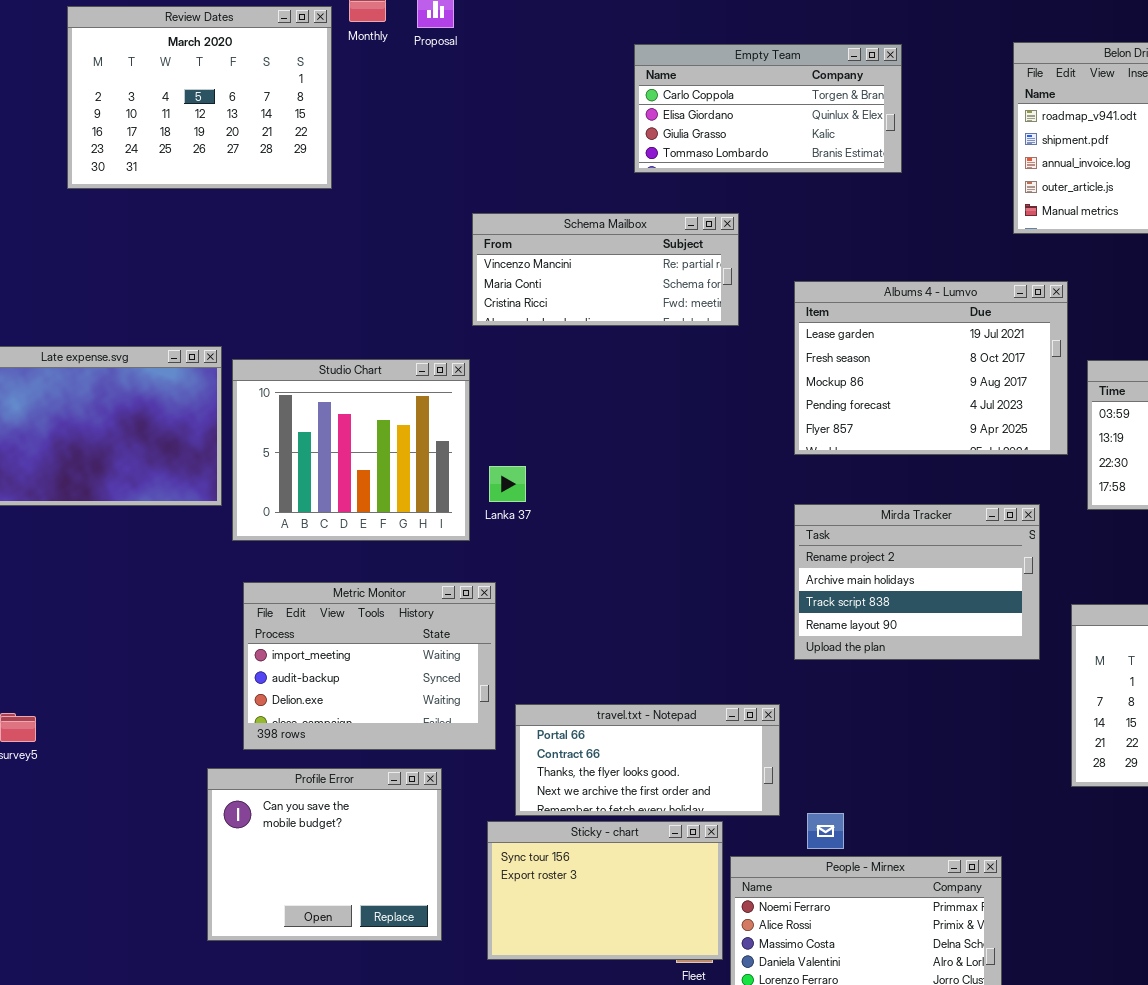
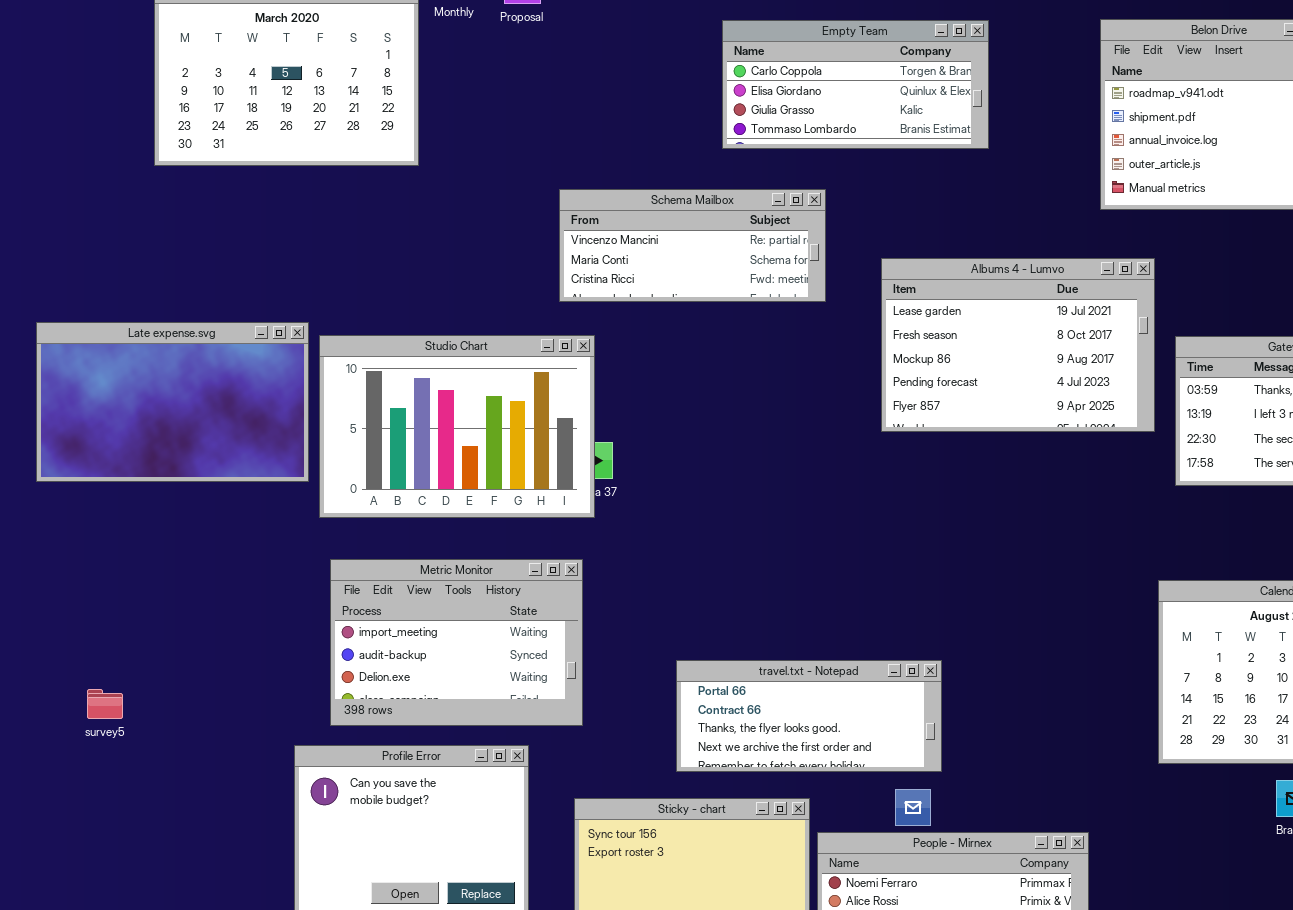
Studio Chart: [232,359,470,541] -> [319,335,595,518], resized
Mirda Tracker: [794,504,1040,660] -> none, closed
travel.txt - Notepad: [515,704,780,816] -> [676,660,942,772], moved

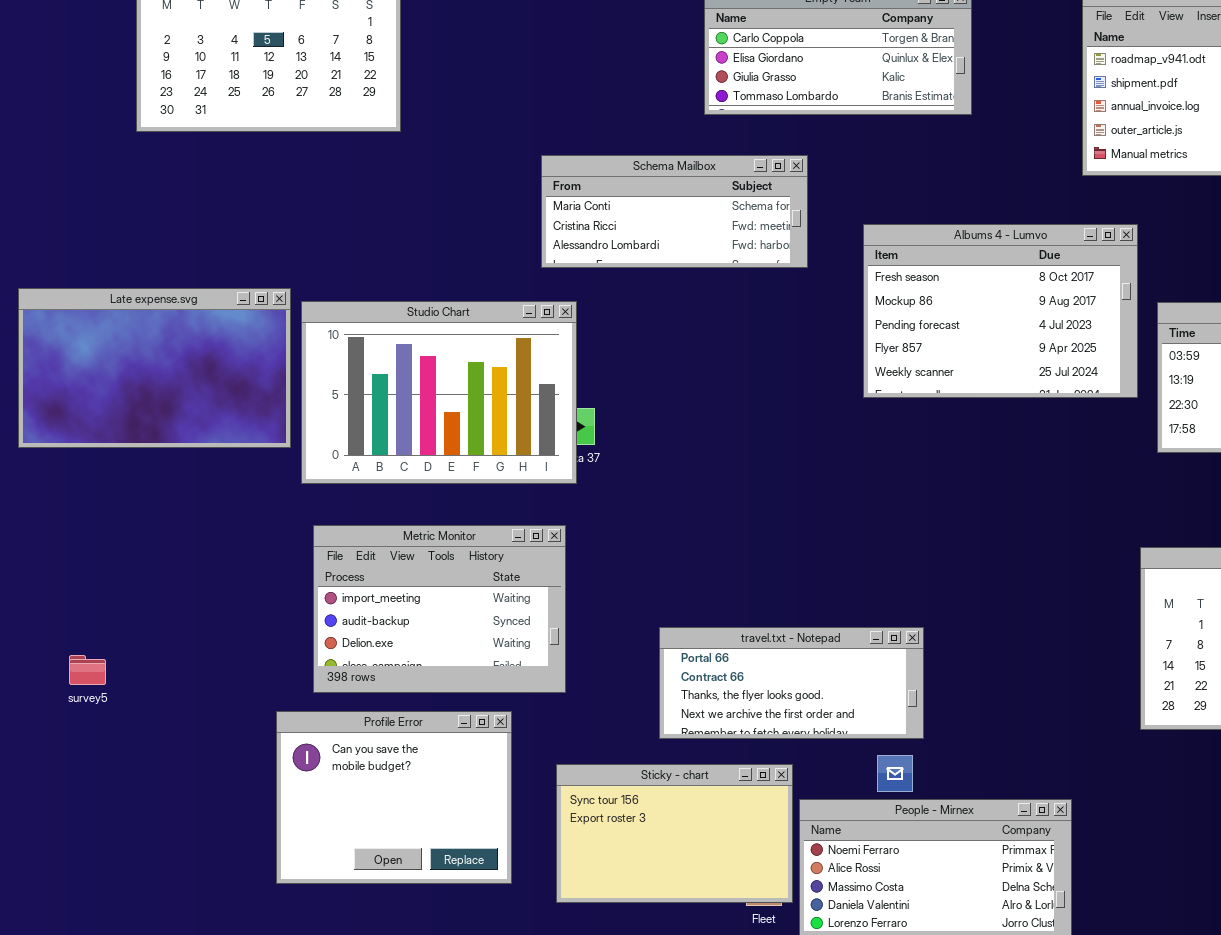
Schema Mailbox: [559,189,826,302] -> [541,155,808,268], scrolled down 1 row
Albums 4 - Lumvo: [881,258,1155,432] -> [863,224,1138,398], scrolled down 1 row

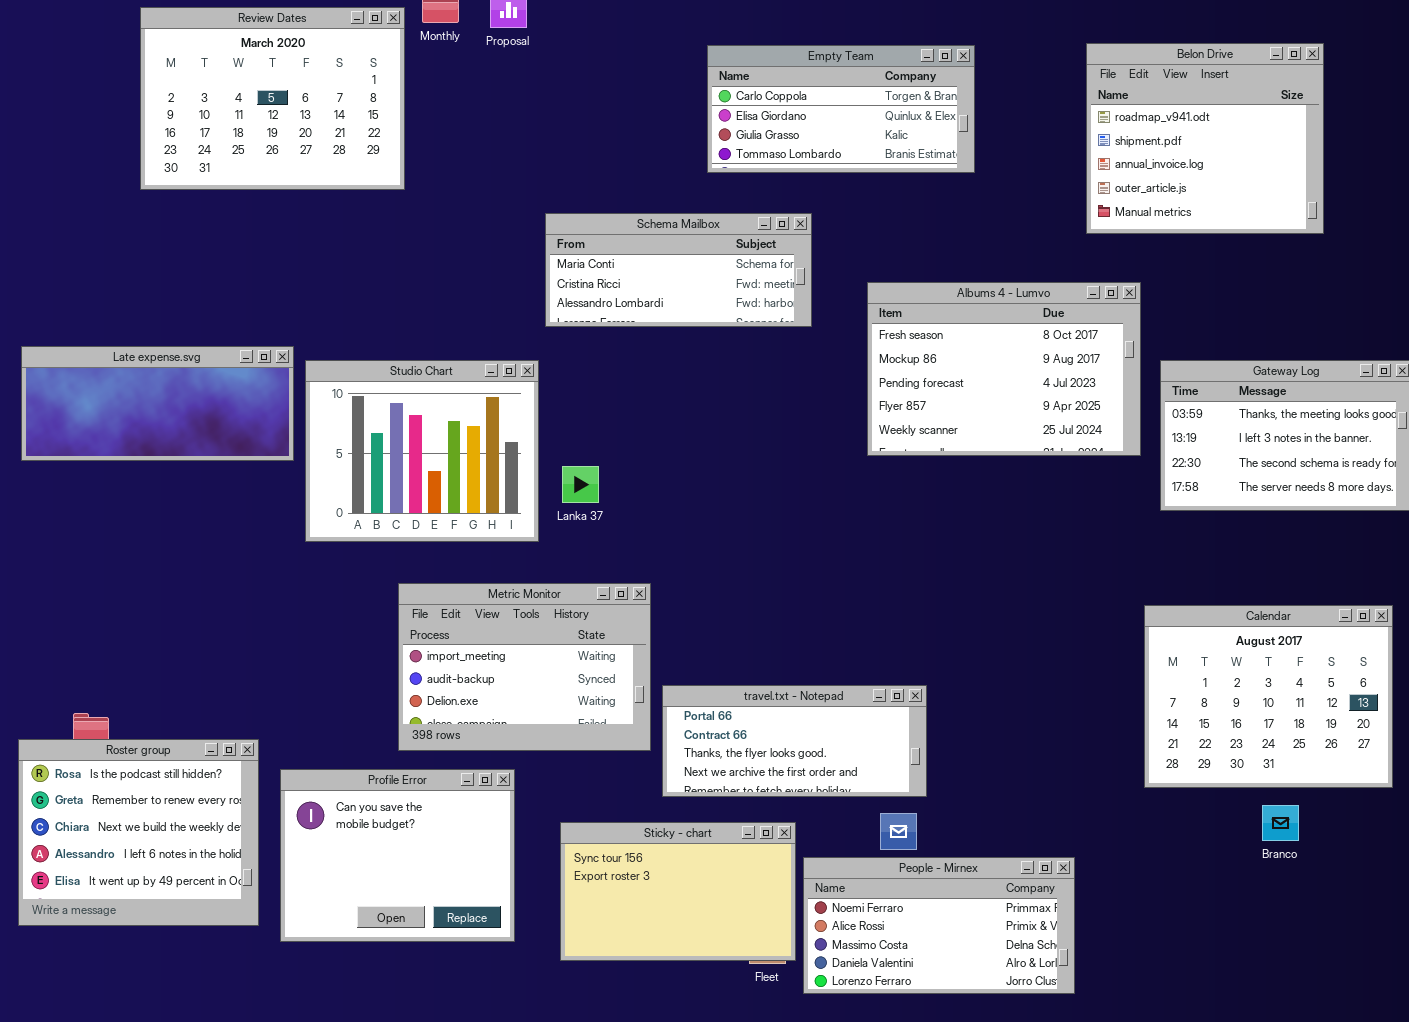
Late expense.svg: [18,288,291,448] -> [21,346,294,461], resized
Studio Chart: [301,301,577,484] -> [305,360,539,542], resized
Metric Monitor: [313,525,566,693] -> [398,583,651,751], moved
Roster group: none -> [18,739,259,926], opened

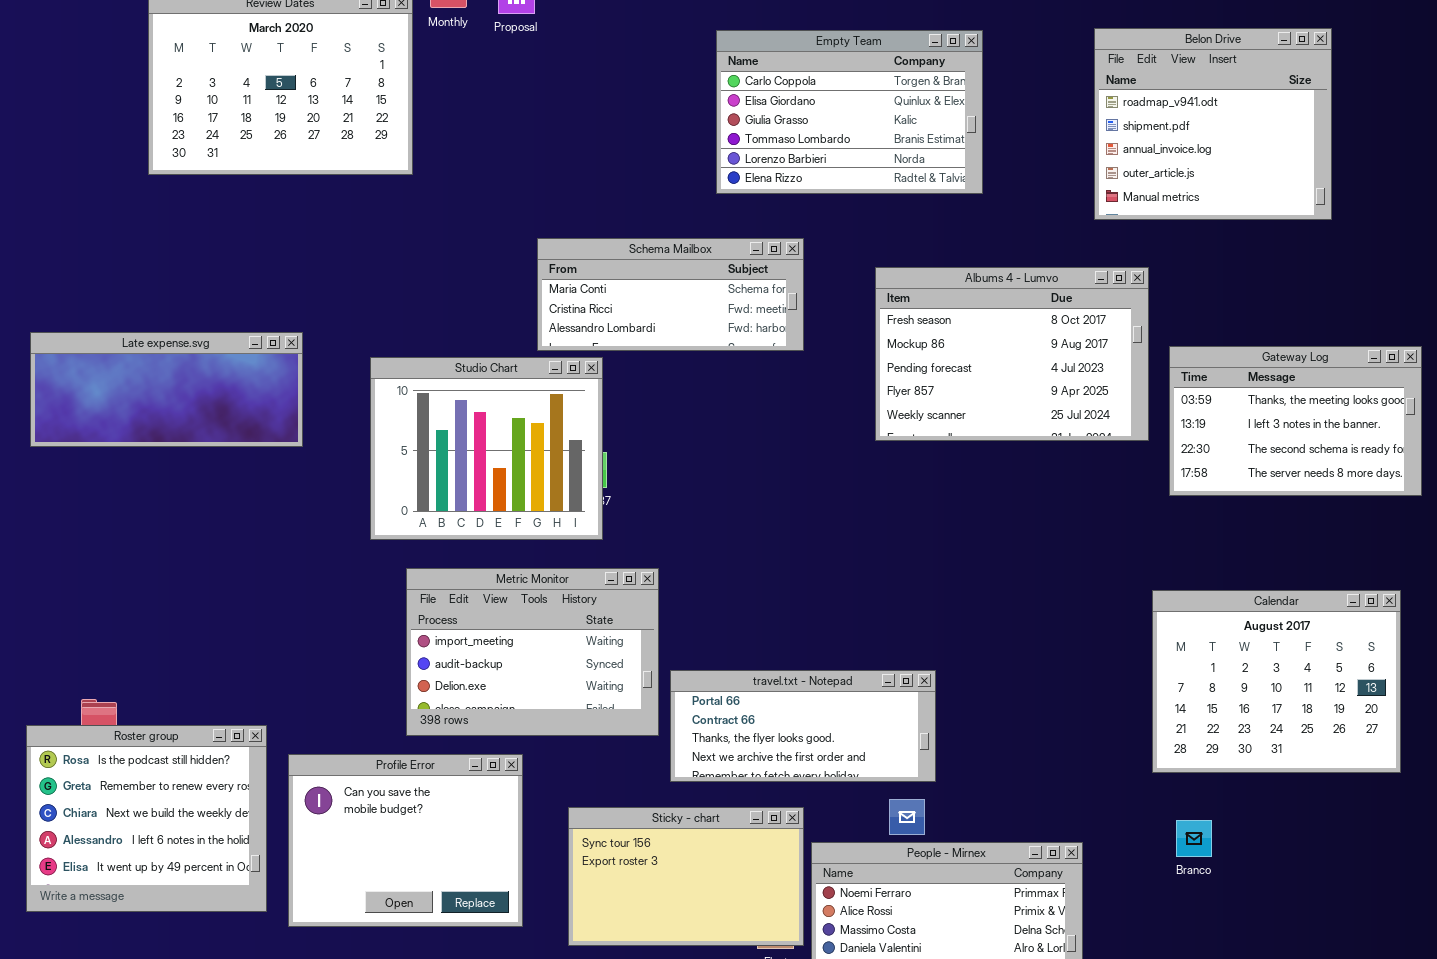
Empty Team: [707,45,975,173] -> [716,30,983,194], resized
Schema Mailbox: [545,213,812,327] -> [537,238,804,351], moved
Studio Chart: [305,360,539,542] -> [370,357,603,540], moved
Branco: [1262,805,1299,841] -> [1176,820,1212,857], moved

